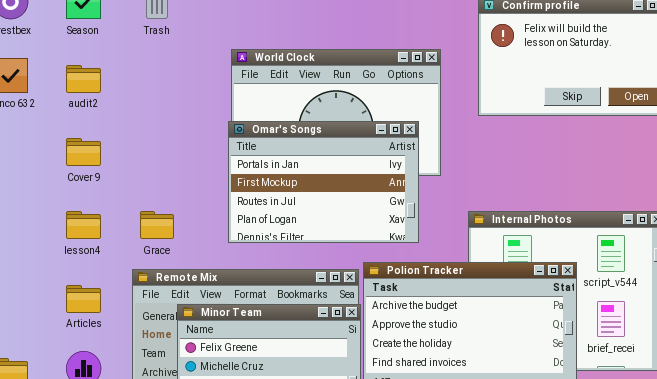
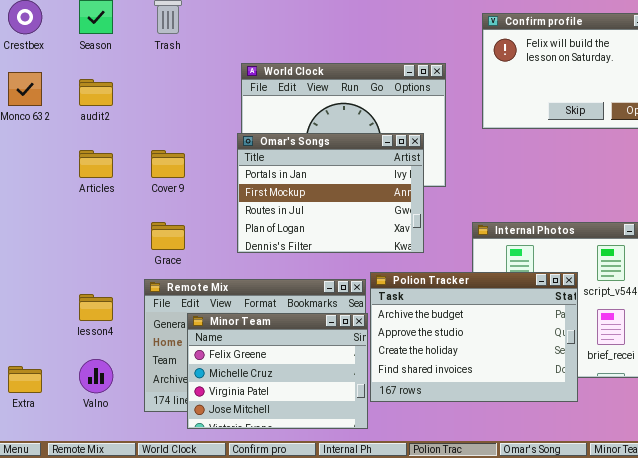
Cover 9: [66,138,101,166] -> [151,150,185,178], moved
lesson4: [66,211,101,239] -> [79,294,113,321], moved
Articles: [66,285,101,313] -> [79,150,113,178], moved

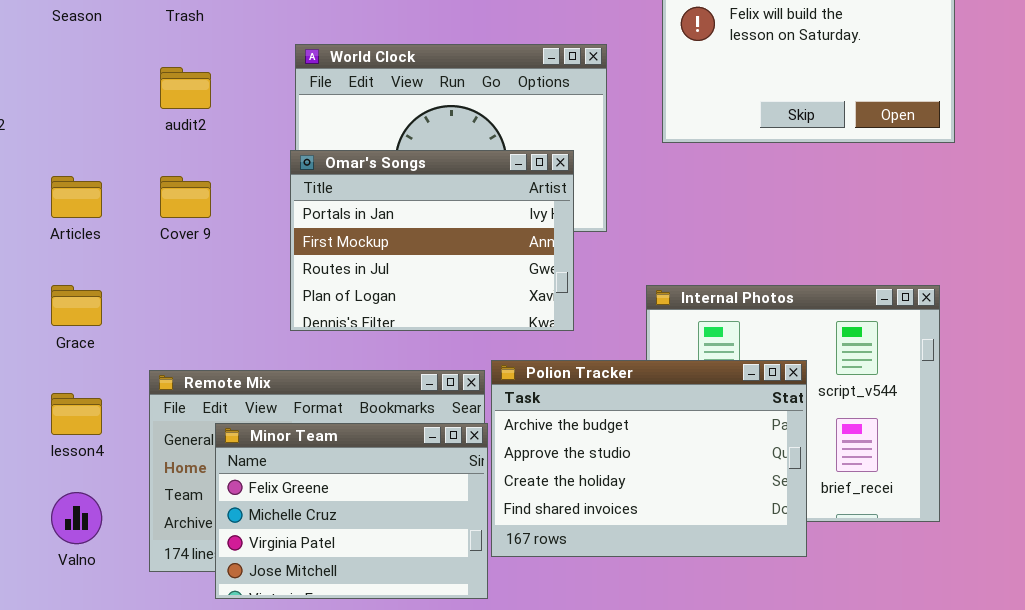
audit2: [79,79,113,106] -> [160,67,211,109], moved
Grace: [151,222,185,250] -> [51,285,102,326], moved

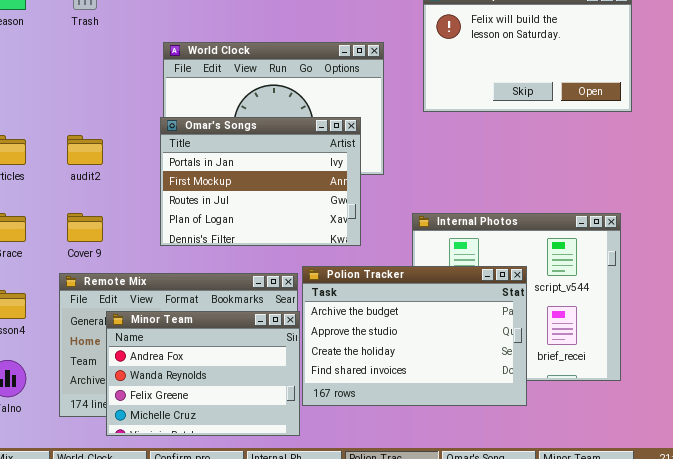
audit2: [160,67,211,109] -> [67,135,103,165], moved
Cover 9: [160,176,211,218] -> [67,213,103,242], moved
Minor Team: [215,423,488,599] -> [106,311,300,436], scrolled up 2 rows

